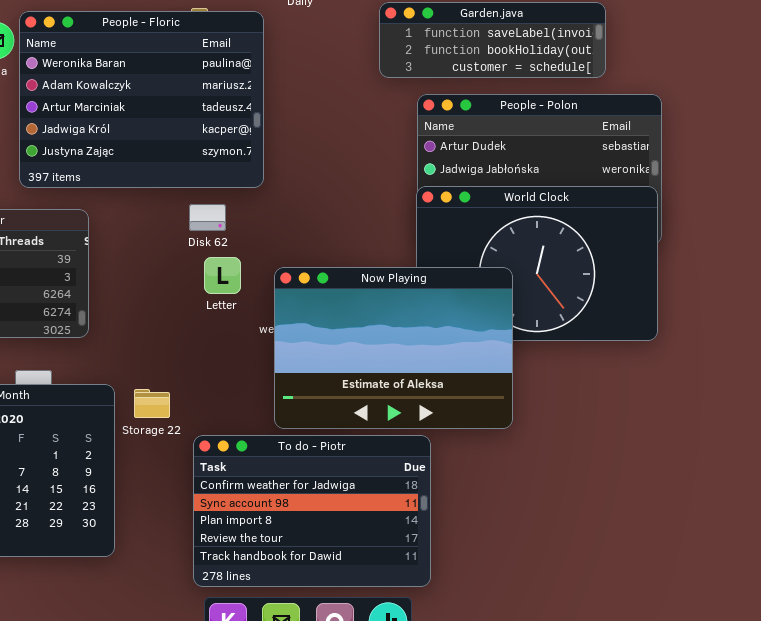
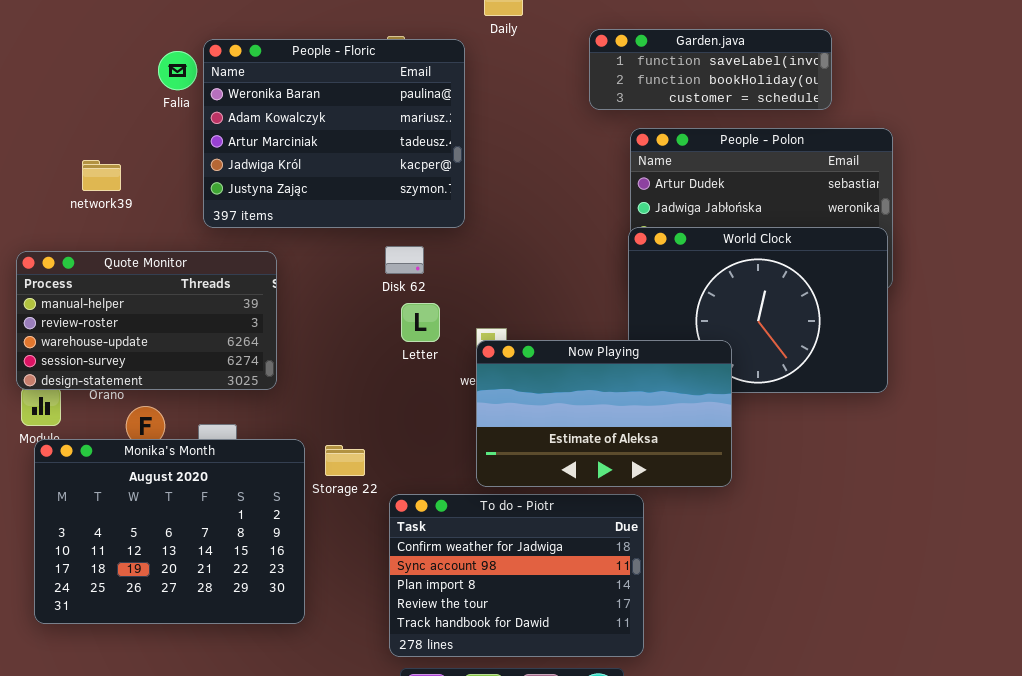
Now Playing: [274,267,513,429] -> [476,340,732,487], resized

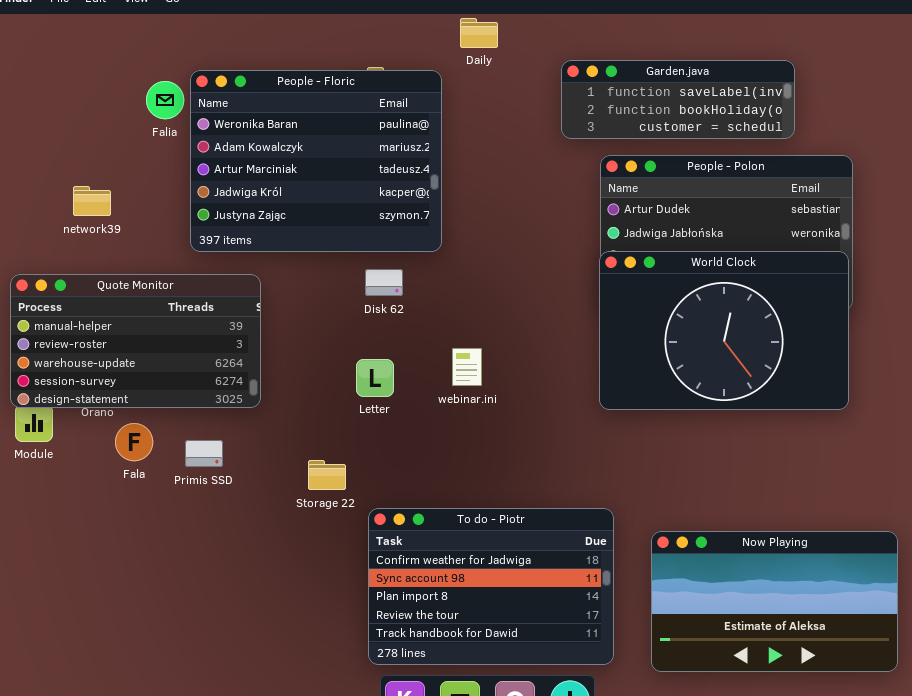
Letter: [401,303,440,342] -> [356,359,394,397], moved
Now Playing: [476,340,732,487] -> [651,531,898,672], moved
Monika's Month: [34,439,305,624] -> none, closed

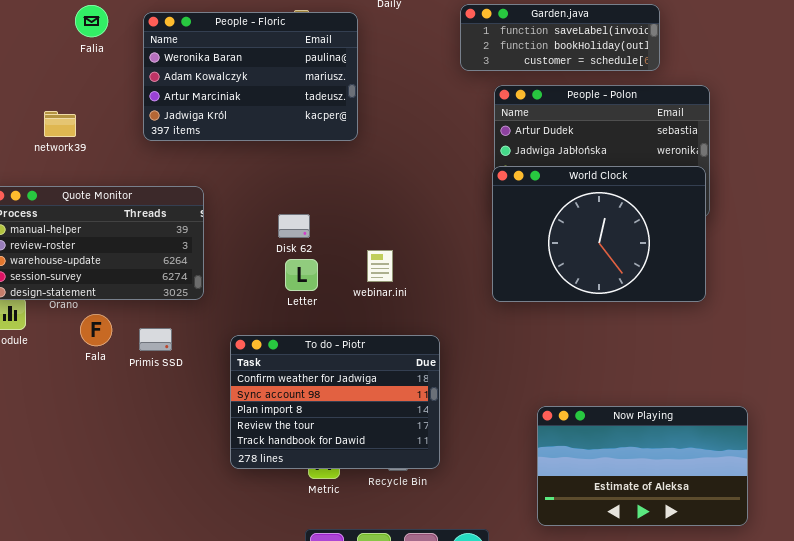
People - Floric: [190,70,442,252] -> [143,12,358,141], resized
Falia: [146,81,184,119] -> [75,5,108,37], moved
Disk 62: [365,269,403,296] -> [278,214,310,238], moved
To do - Piotr: [368,508,614,665] -> [230,335,440,469], moved

